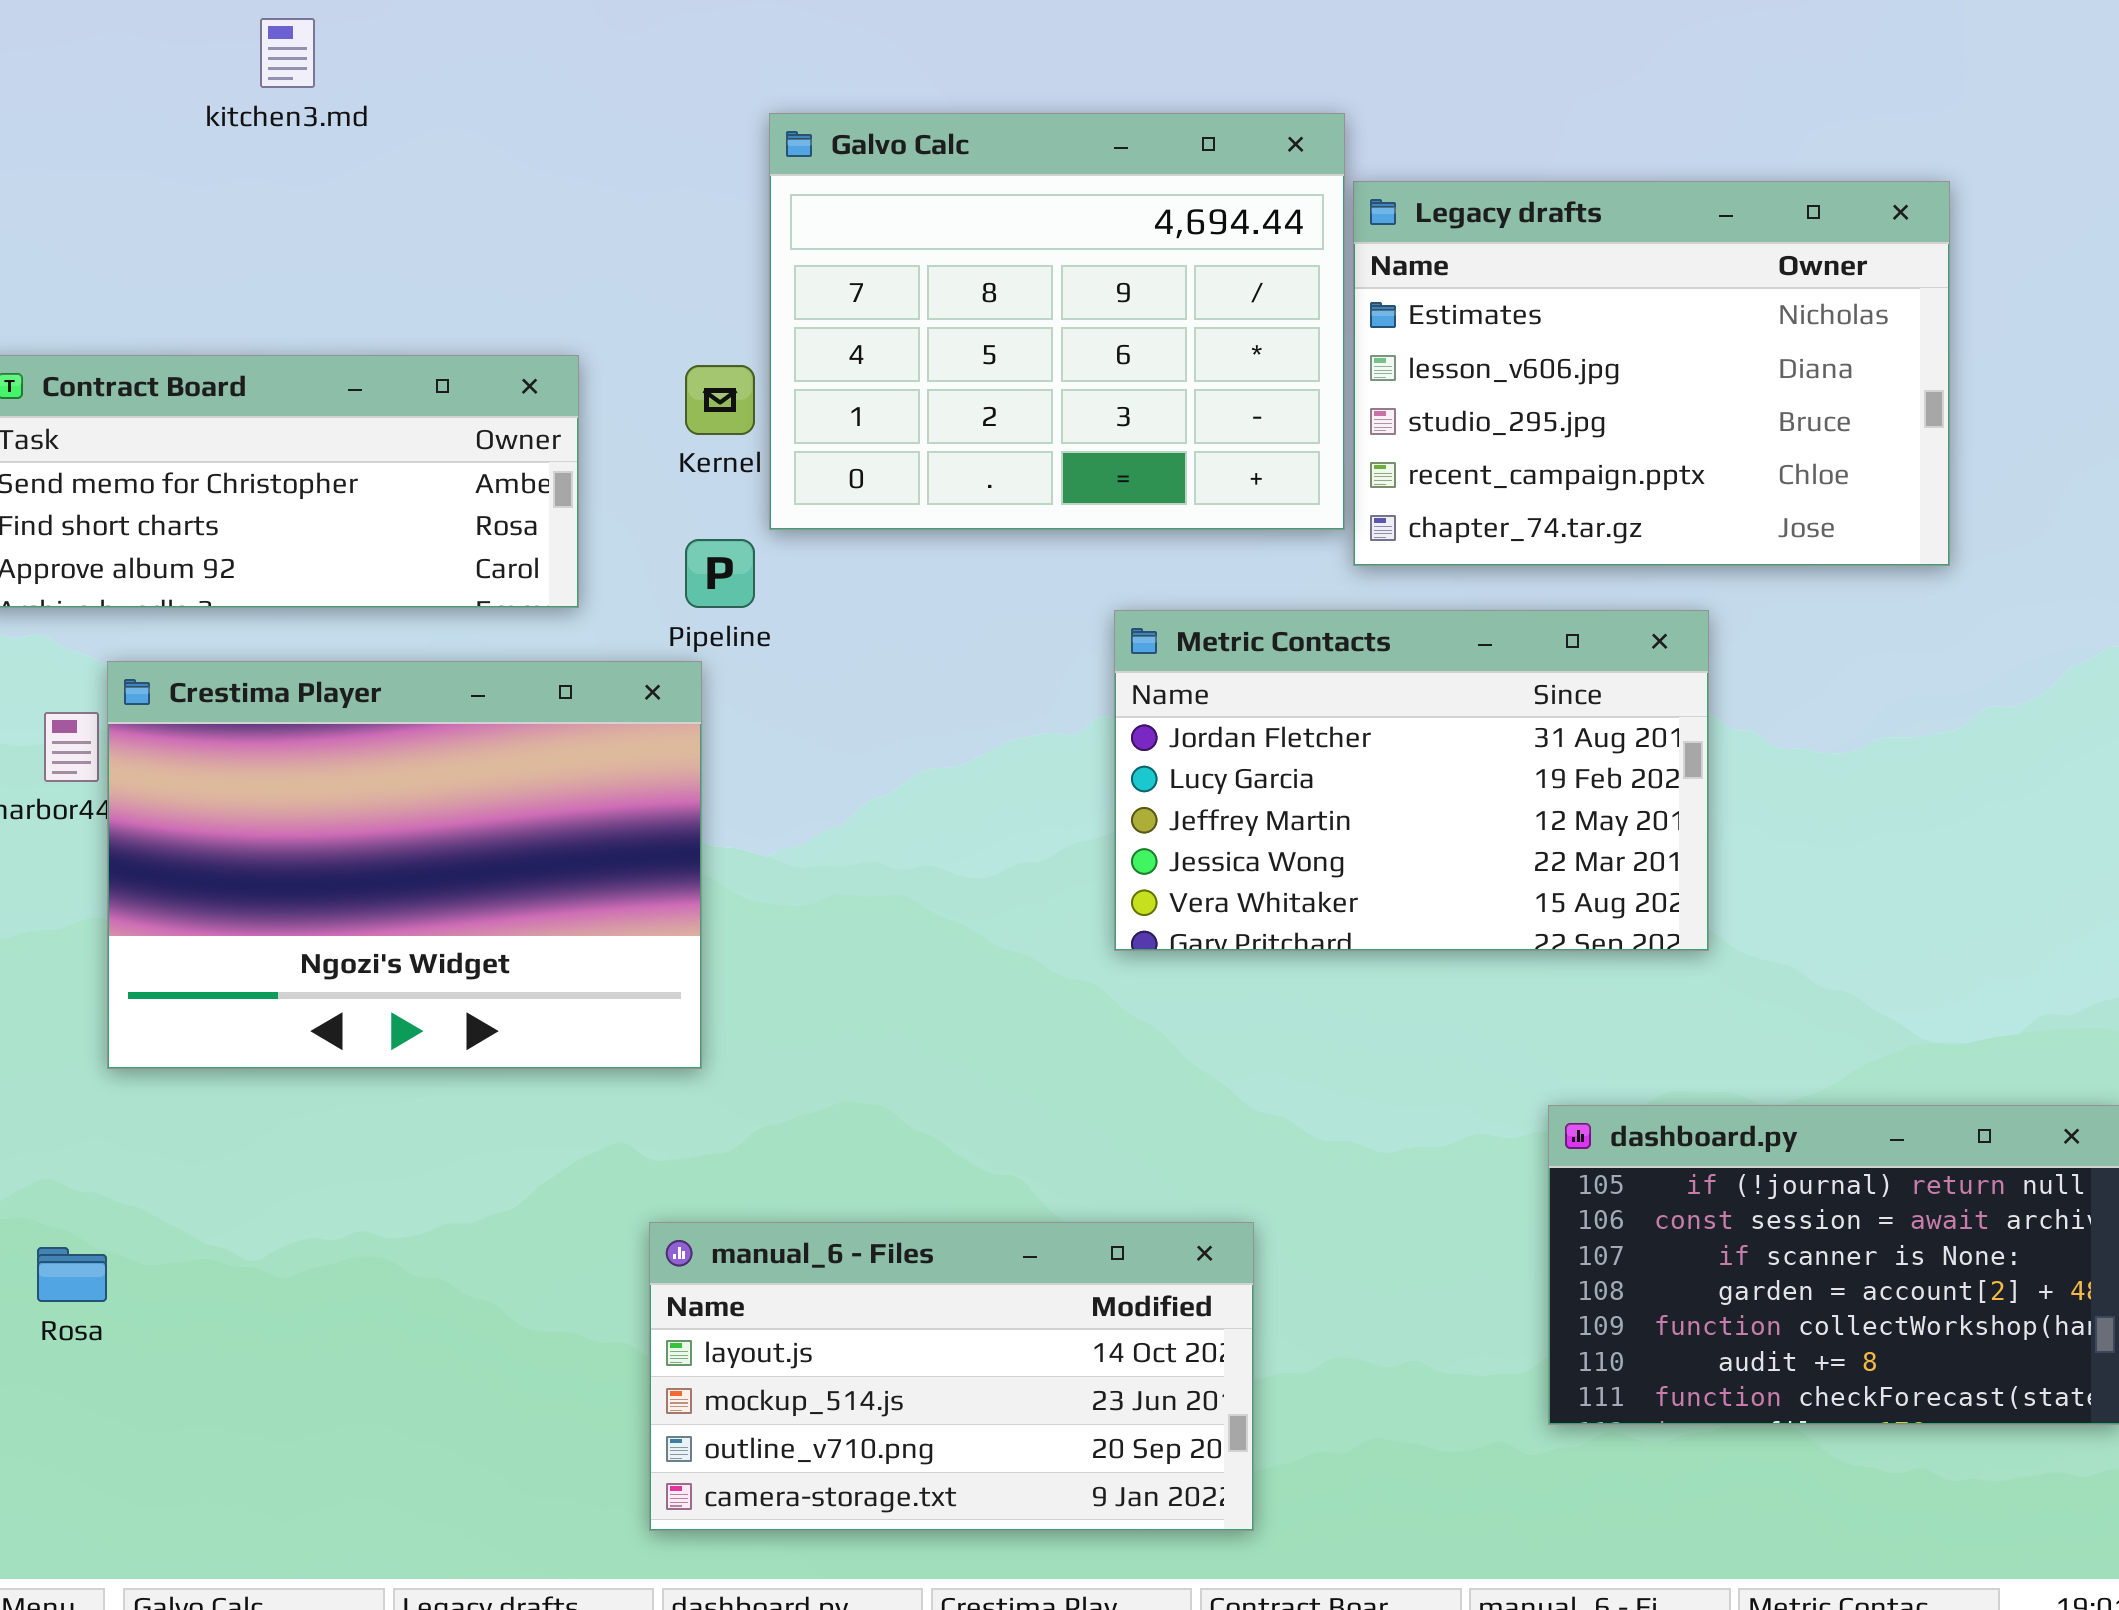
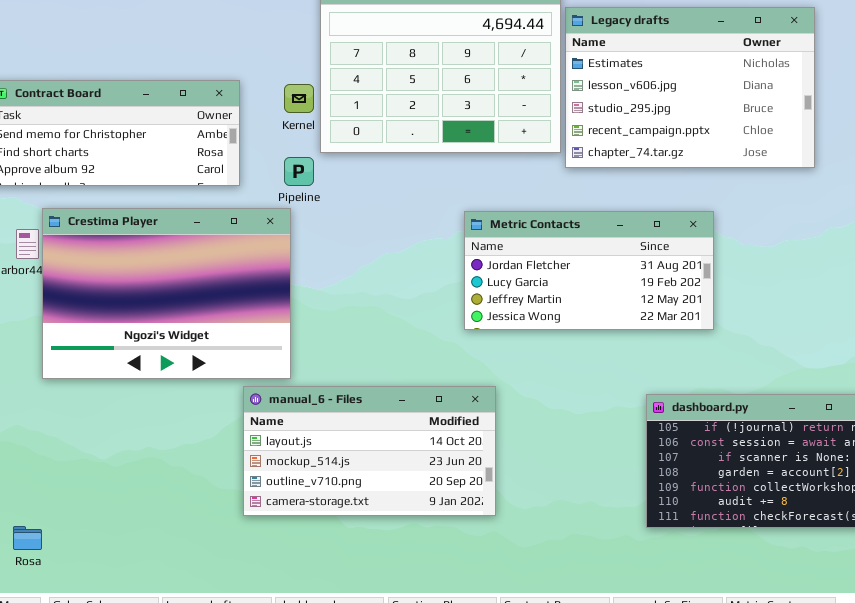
Metric Contacts: [1114,610,1709,951] -> [464,211,714,330], resized
manual_6 - Files: [649,1222,1254,1531] -> [243,386,496,516], moved
Rosa: [37,1247,107,1302] -> [13,526,42,550], moved

